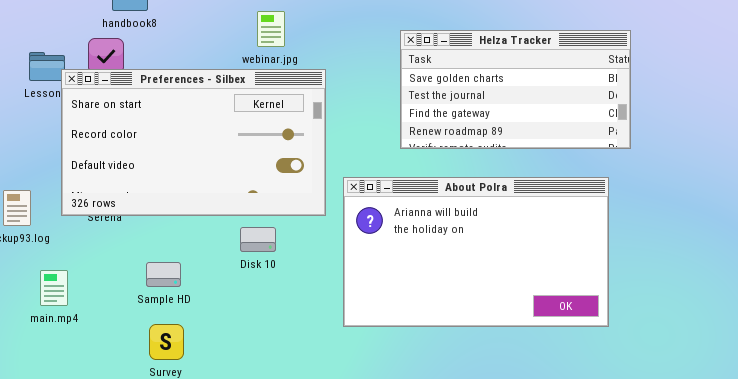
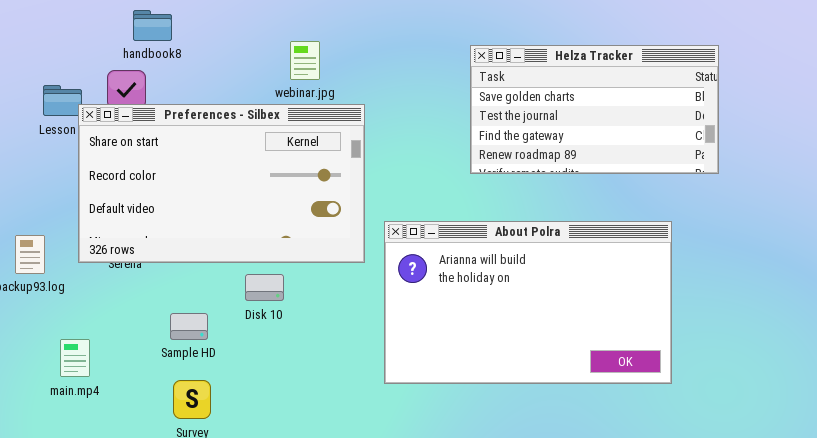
Helza Tracker: [400,30,631,149] -> [470,45,719,174], moved
Disk 10: [240,227,276,252] -> [245,274,284,301], moved
main.mp4: [40,270,68,306] -> [60,339,90,377], moved

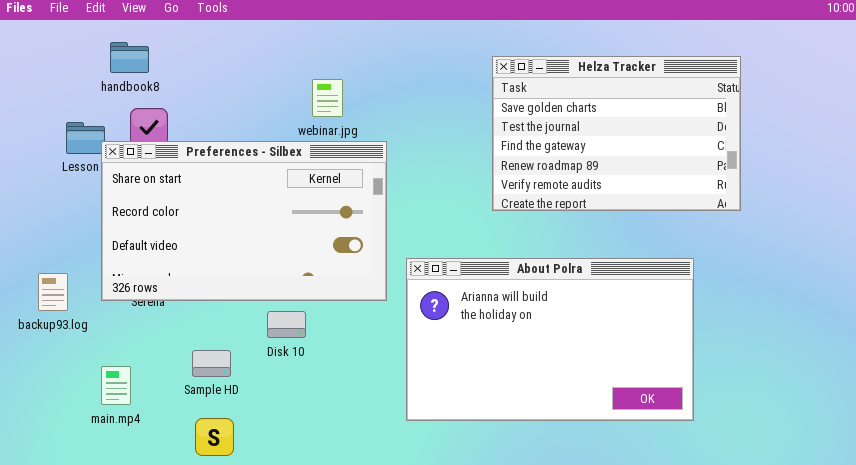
handbook8: [133,10,172,41] -> [110,42,149,73], moved
Helza Tracker: [470,45,719,174] -> [492,56,741,211], resized
main.mp4: [60,339,90,377] -> [101,366,131,405], moved

